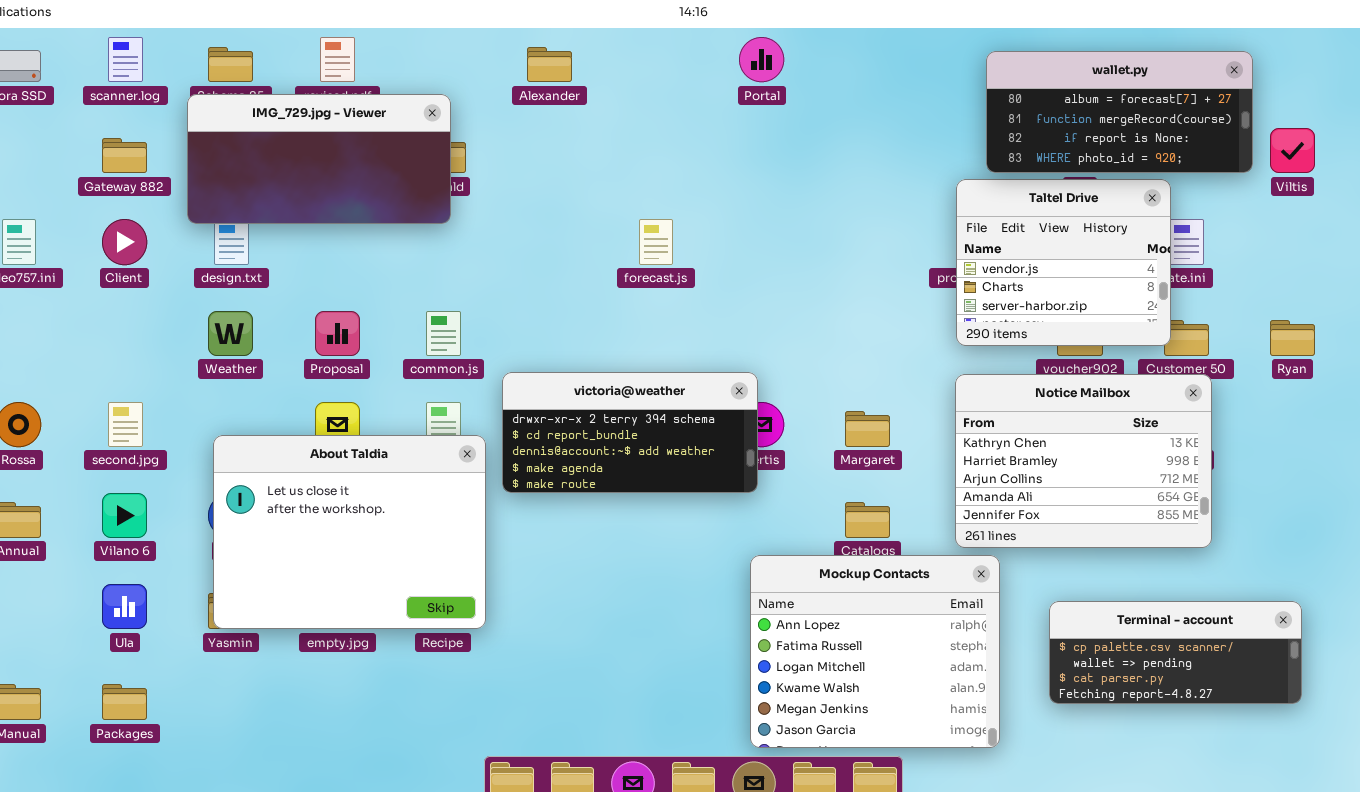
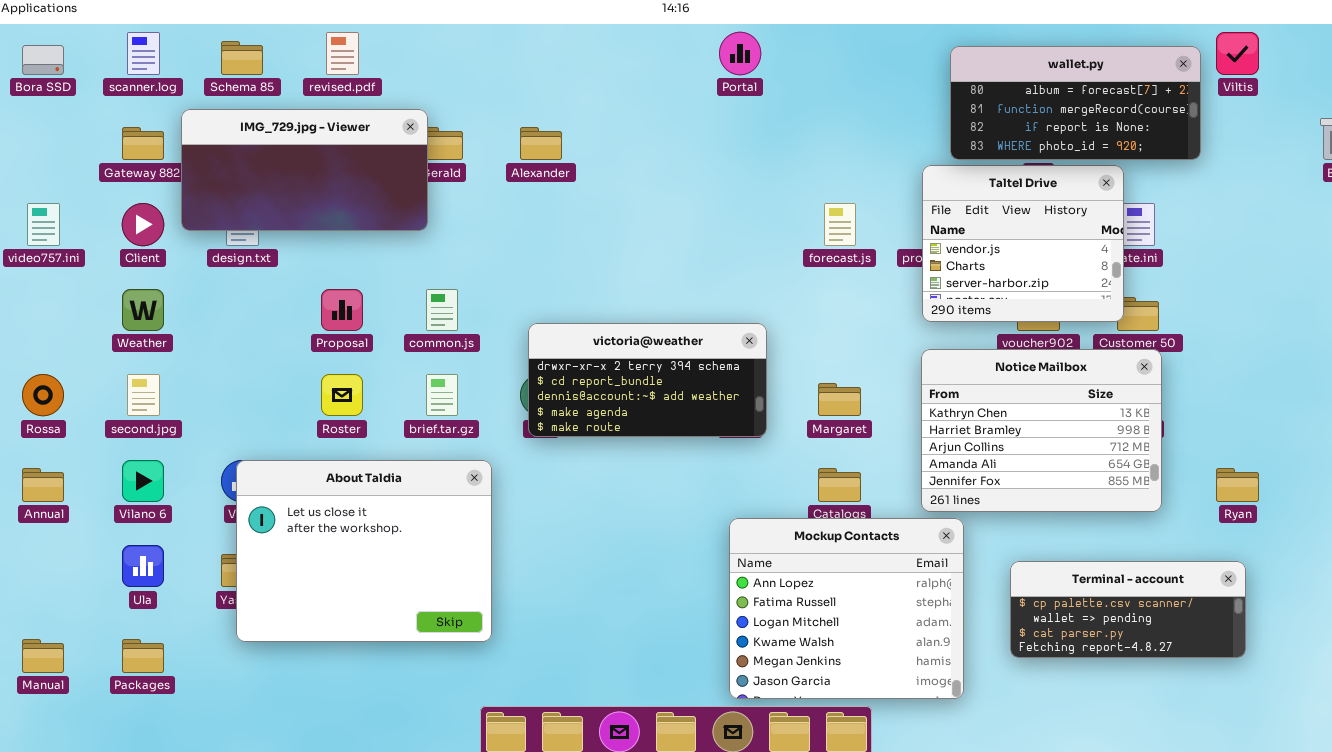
Alexander: [527,47,572,82] -> [520,127,562,160], moved
IMG_729.jpg - Viewer: [187,94,451,224] -> [181,109,428,231], moved
Viltis: [1270,128,1315,173] -> [1216,32,1259,75], moved
forecast.js: [639,219,673,265] -> [824,203,856,246], moved
Weather: [208,311,253,356] -> [122,289,164,331], moved
Ryan: [1270,320,1315,356] -> [1216,468,1259,502], moved
victoria@weather: [502,372,758,493] -> [528,323,767,437], moved
About Taldia: [213,435,486,629] -> [236,460,492,642], moved

